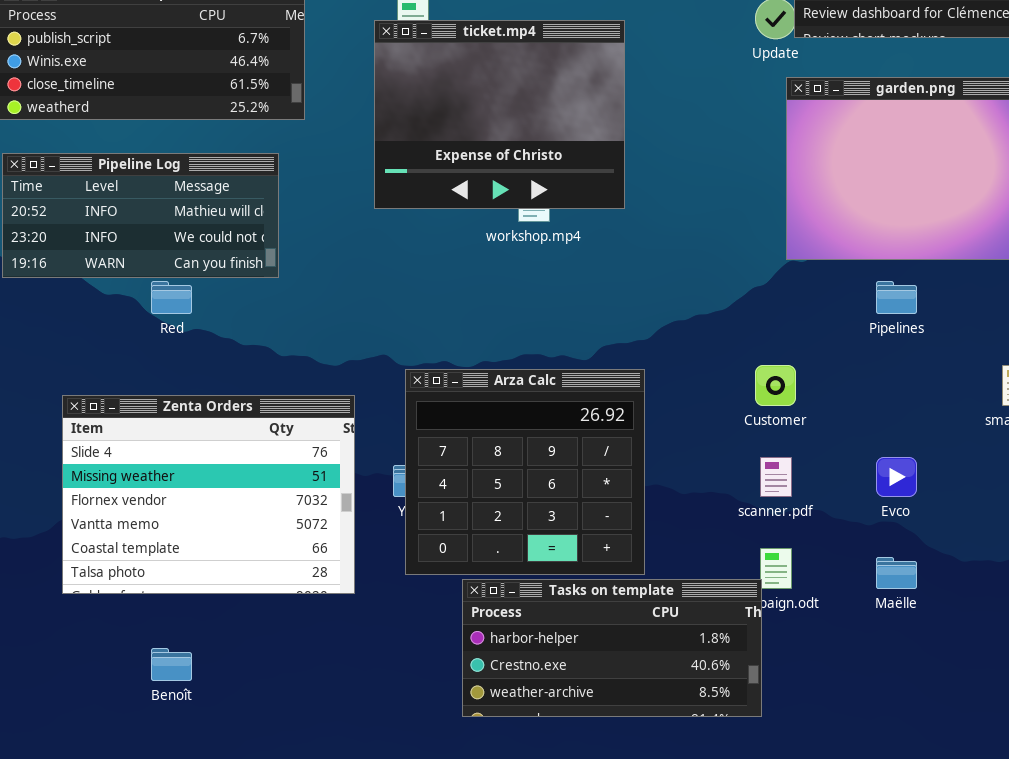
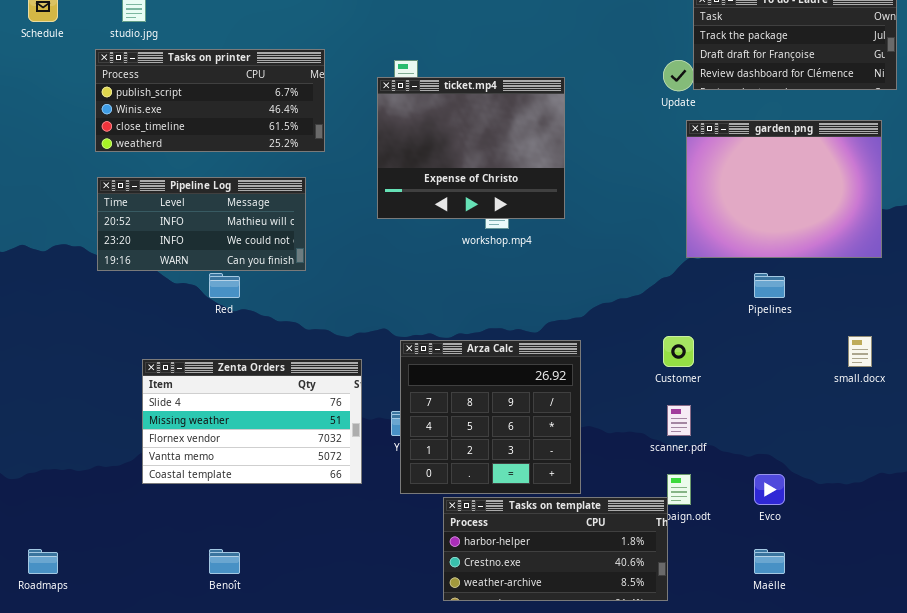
Zenta Orders: [62,395,355,594] -> [142,359,362,484], resized
Evco: [876,457,917,497] -> [754,474,785,505], moved
Maëlle: [876,557,917,589] -> [754,549,785,574], moved

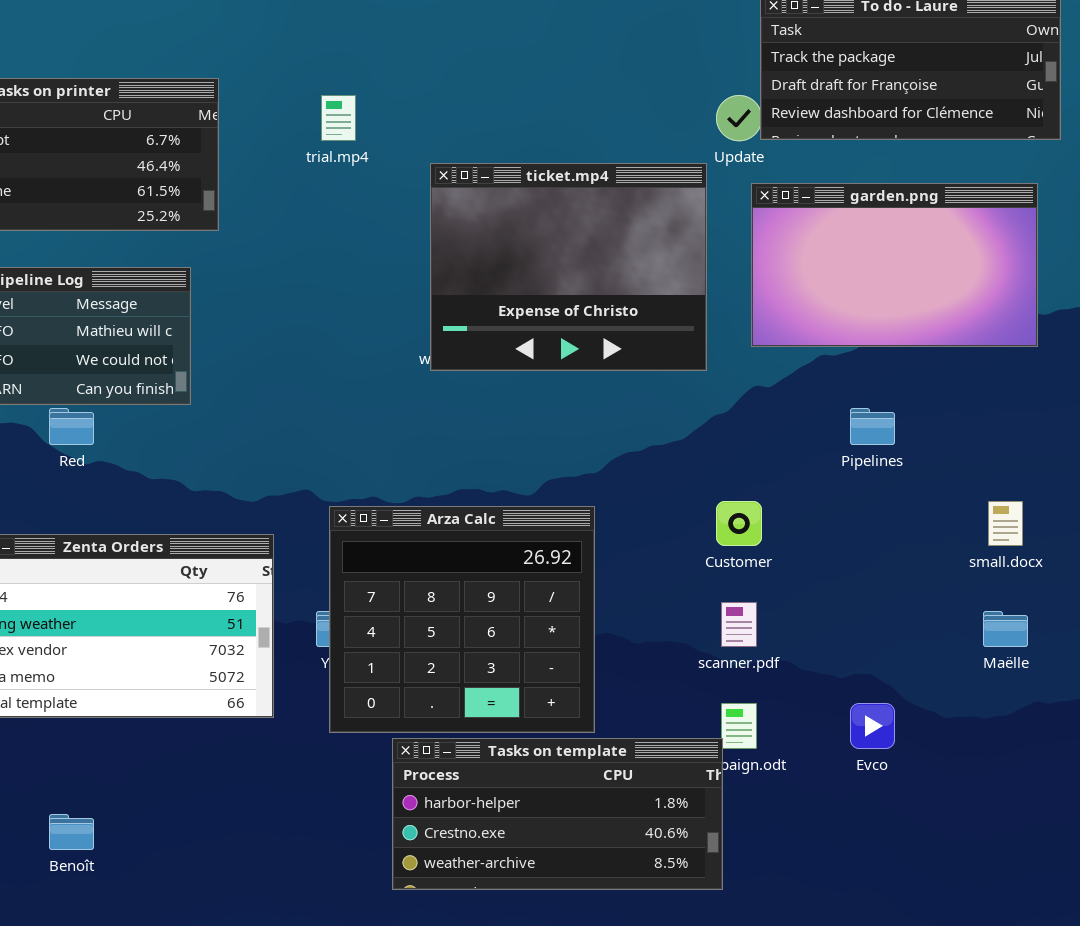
ticket.mp4: [377,77,565,219] -> [430,163,707,371], moved
garden.png: [686,120,882,258] -> [751,183,1038,347], resized
Maëlle: [754,549,785,574] -> [983,611,1028,647], moved

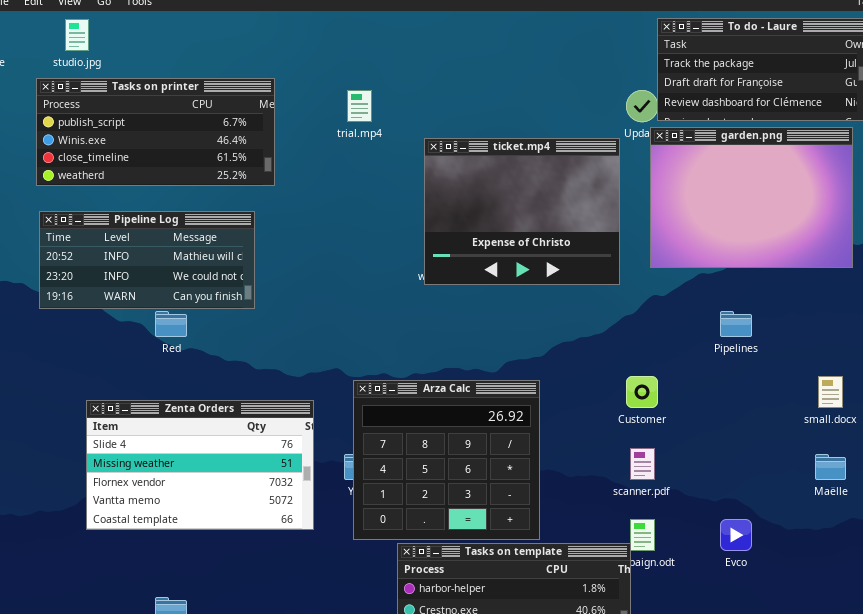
garden.png: [751,183,1038,347] -> [650,127,853,268], resized

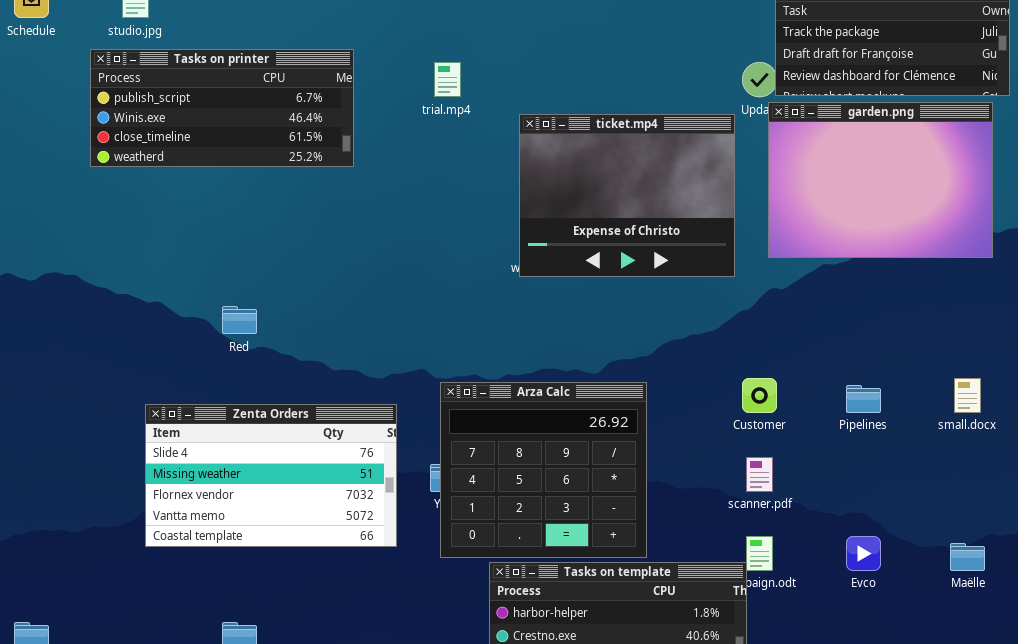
Pipeline Log: [39,211,255,309] -> none, closed
Pipelines: [720,311,752,337] -> [846,385,881,413], moved
Maëlle: [815,454,846,480] -> [950,543,985,571], moved

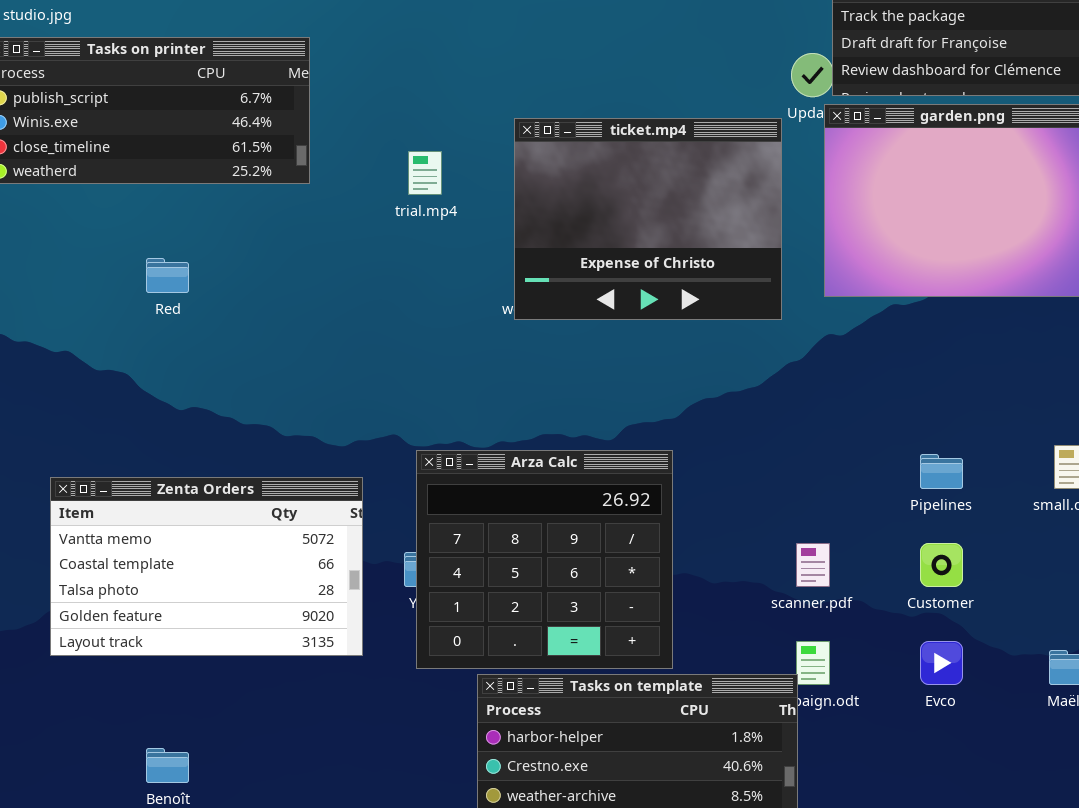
trial.mp4: [434,62,461,97] -> [408,151,442,195], moved
Red: [222,306,257,334] -> [146,258,189,293], moved
Customer: [742,378,777,413] -> [920,543,963,587], moved
Zenta Orders: [145,404,397,547] -> [50,477,363,656], scrolled down 3 rows

